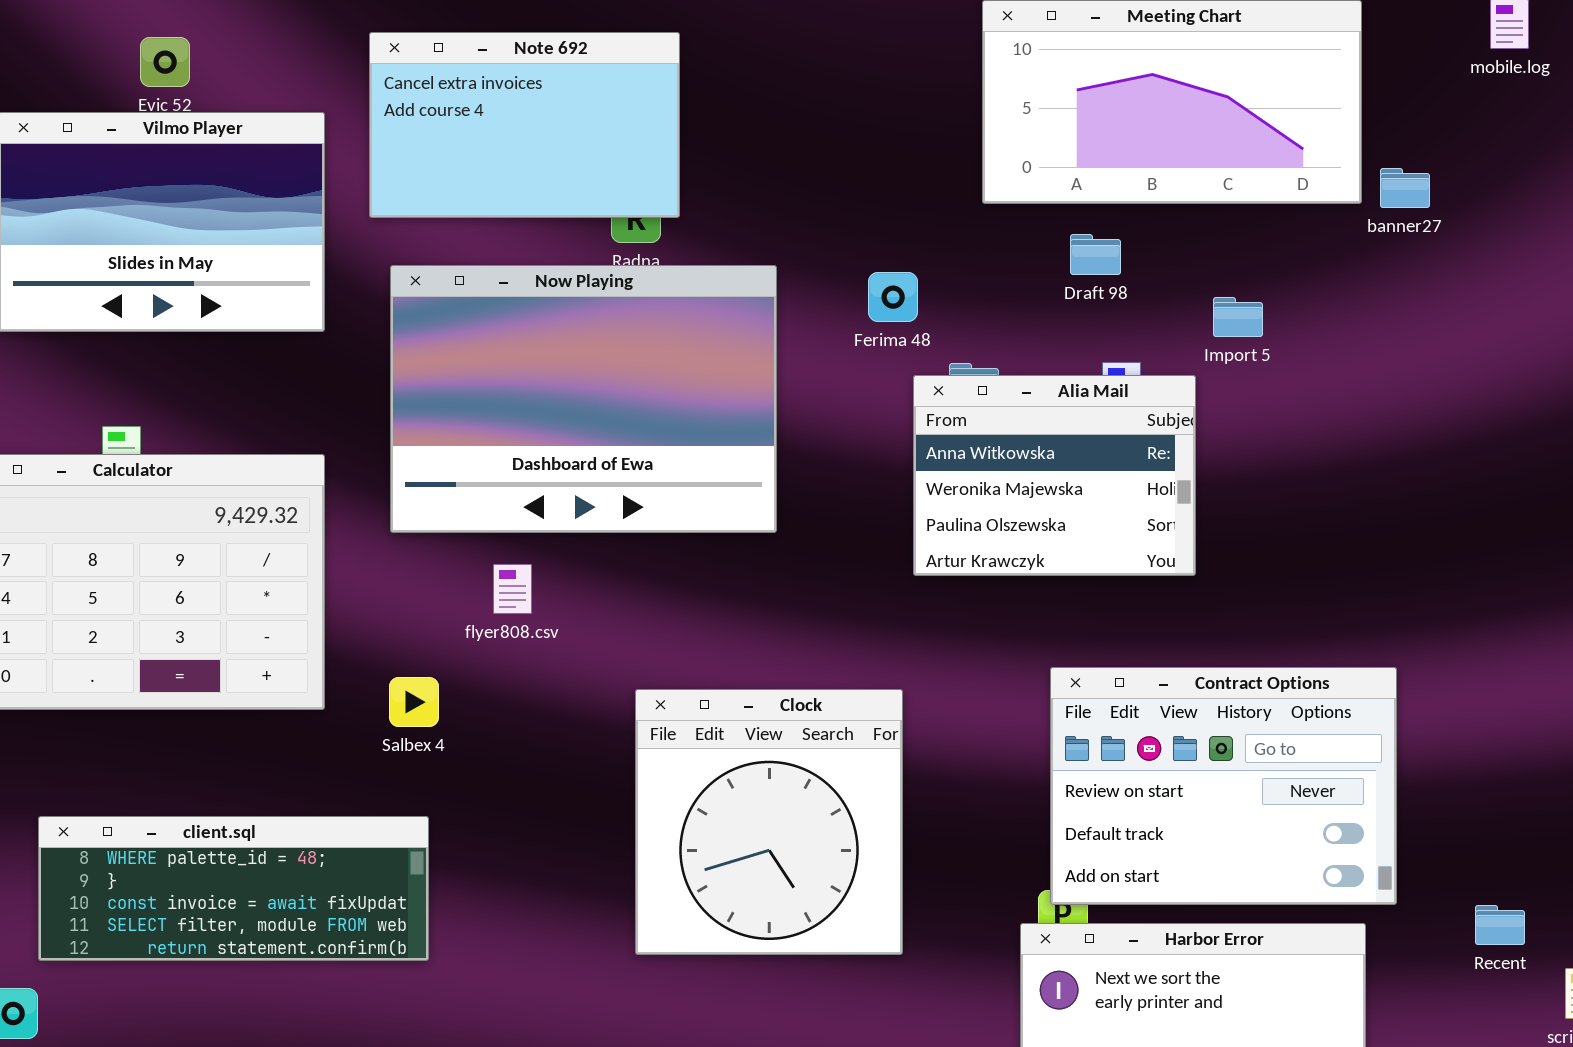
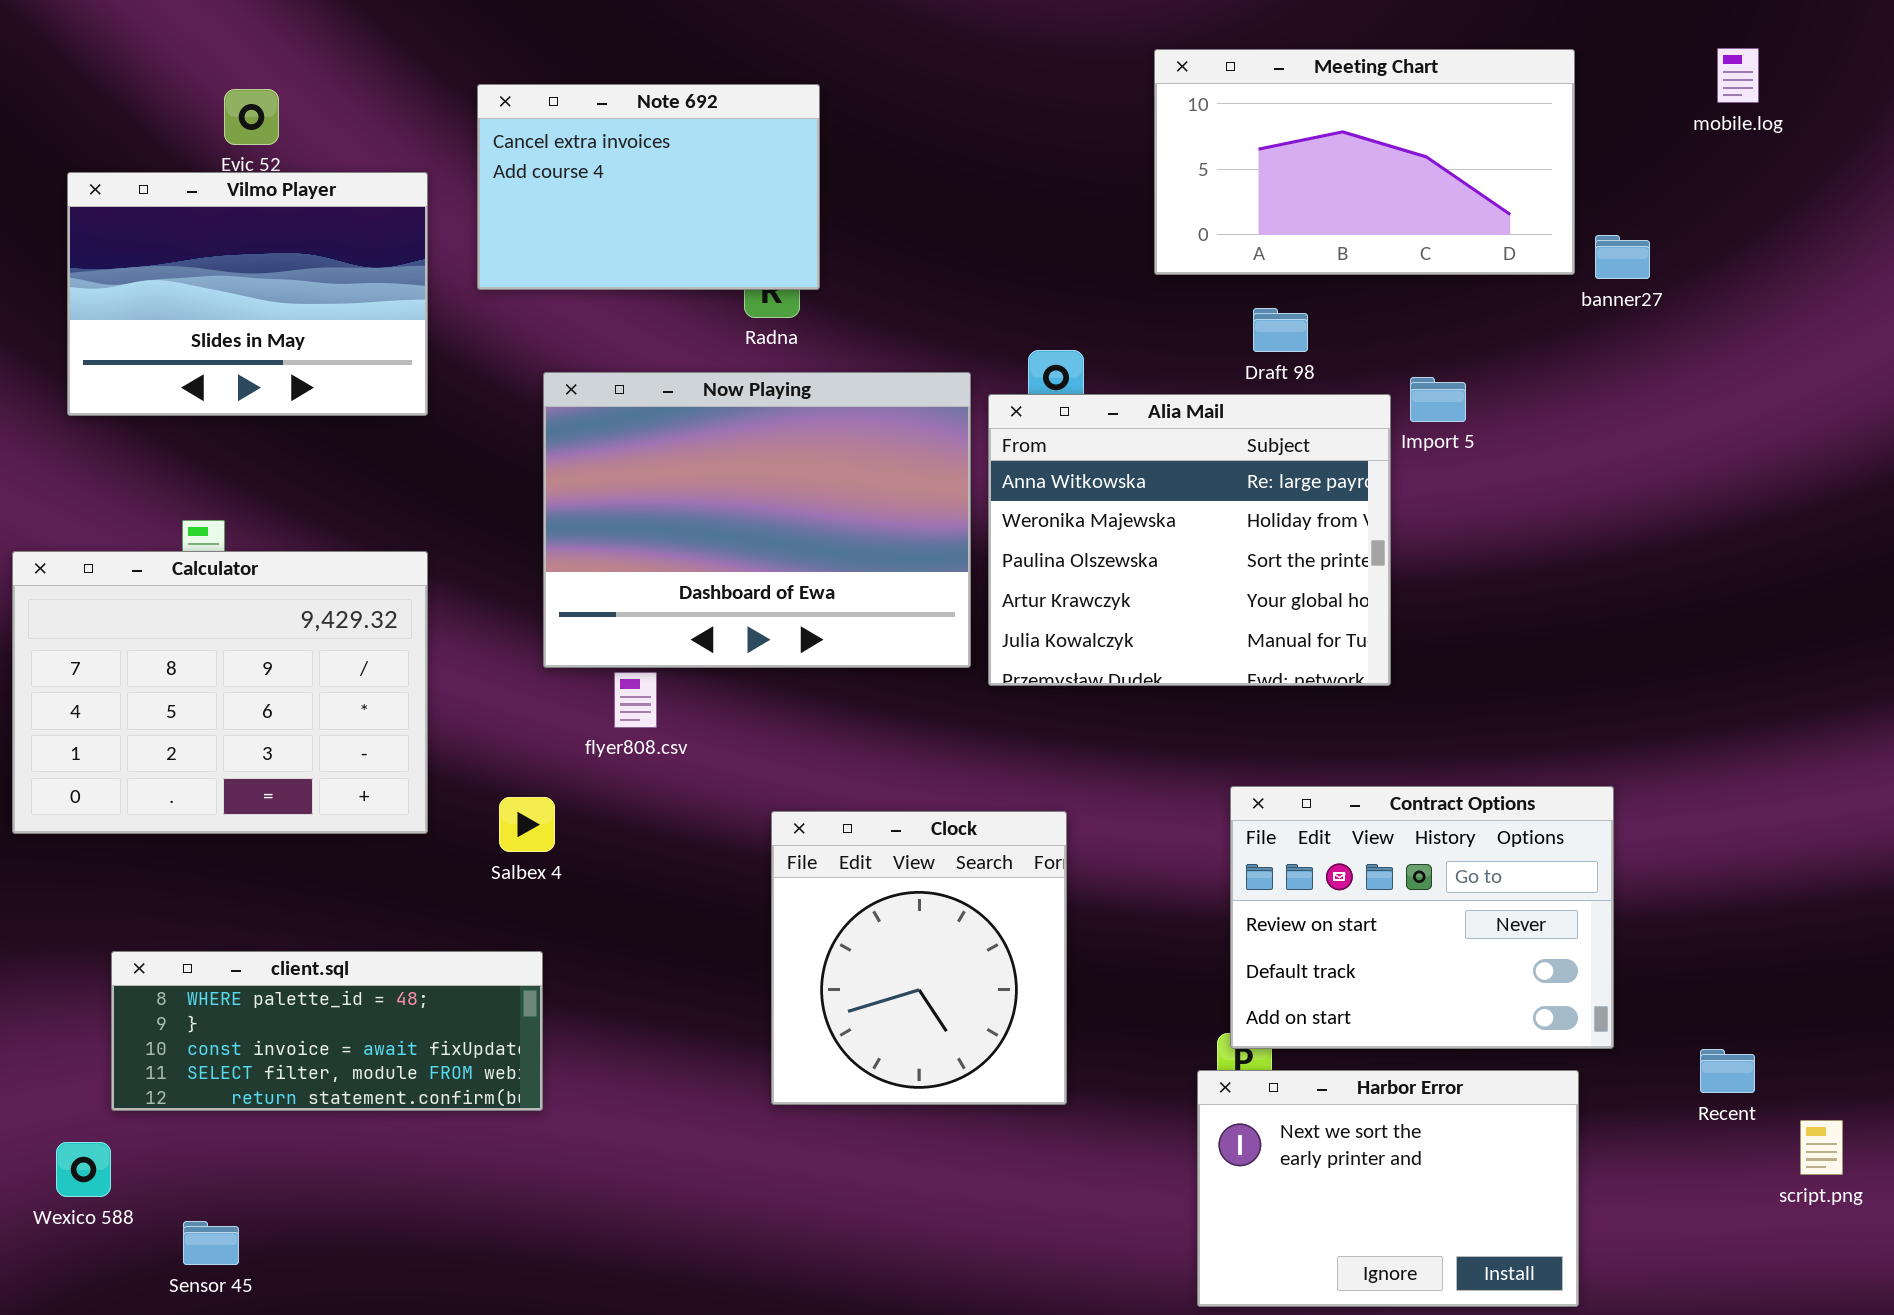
Now Playing: [390,265,777,533] -> [543,372,971,668], moved
Alia Mail: [913,375,1196,576] -> [988,394,1391,686], resized

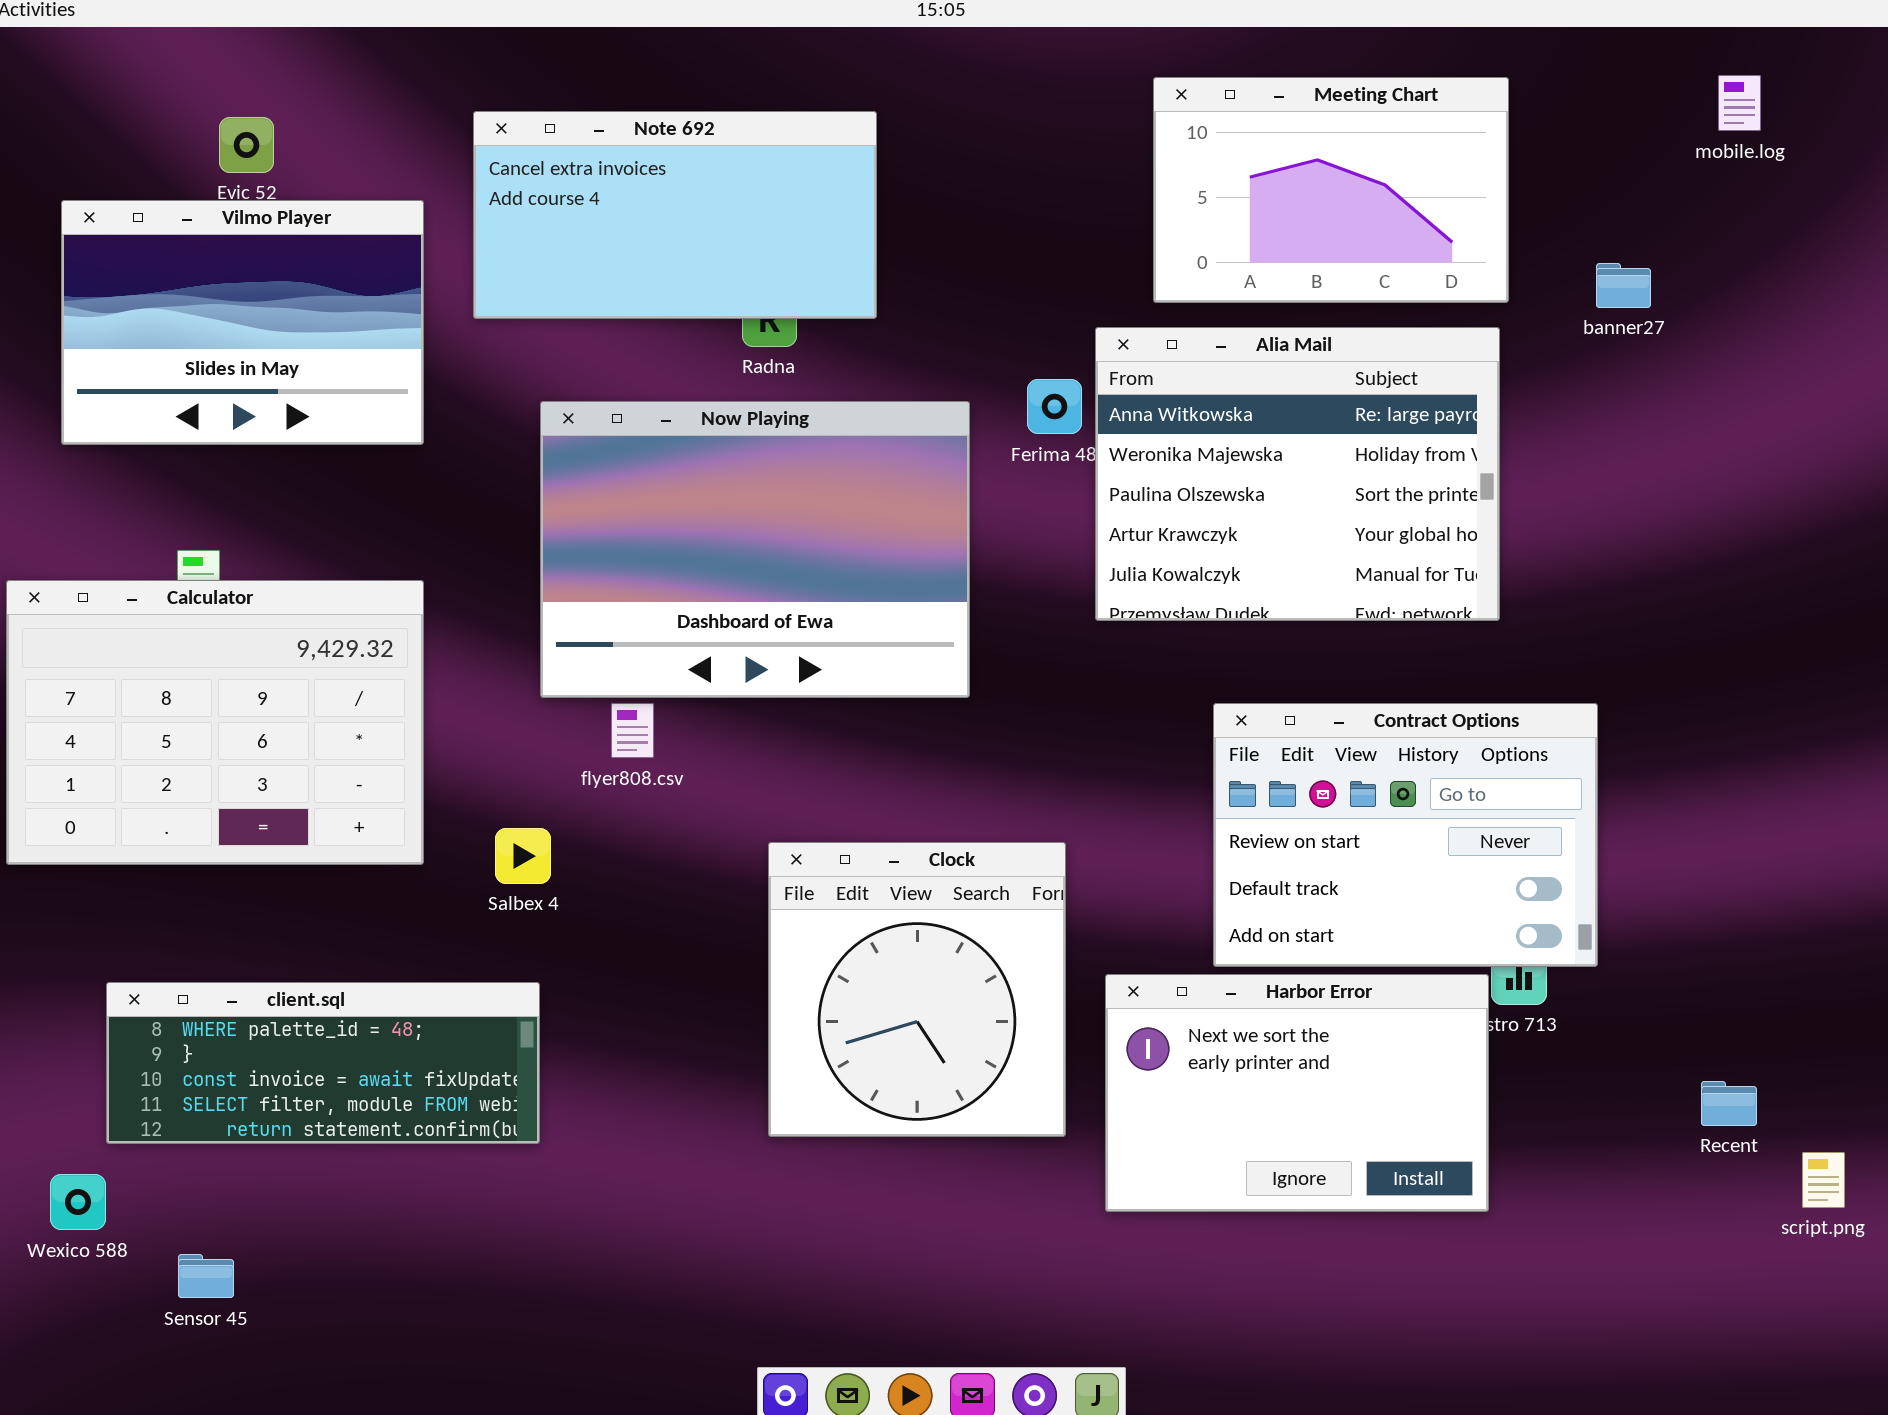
Meeting Chart: [1154,49,1575,275] -> [1153,77,1509,303], resized
Note 692: [477,84,820,290] -> [473,111,877,319], resized
Alia Mail: [988,394,1391,686] -> [1095,327,1500,621], moved
Contract Options: [1230,786,1614,1049] -> [1213,703,1598,967], moved
Harbor Error: [1197,1070,1579,1307] -> [1105,974,1489,1212], moved

